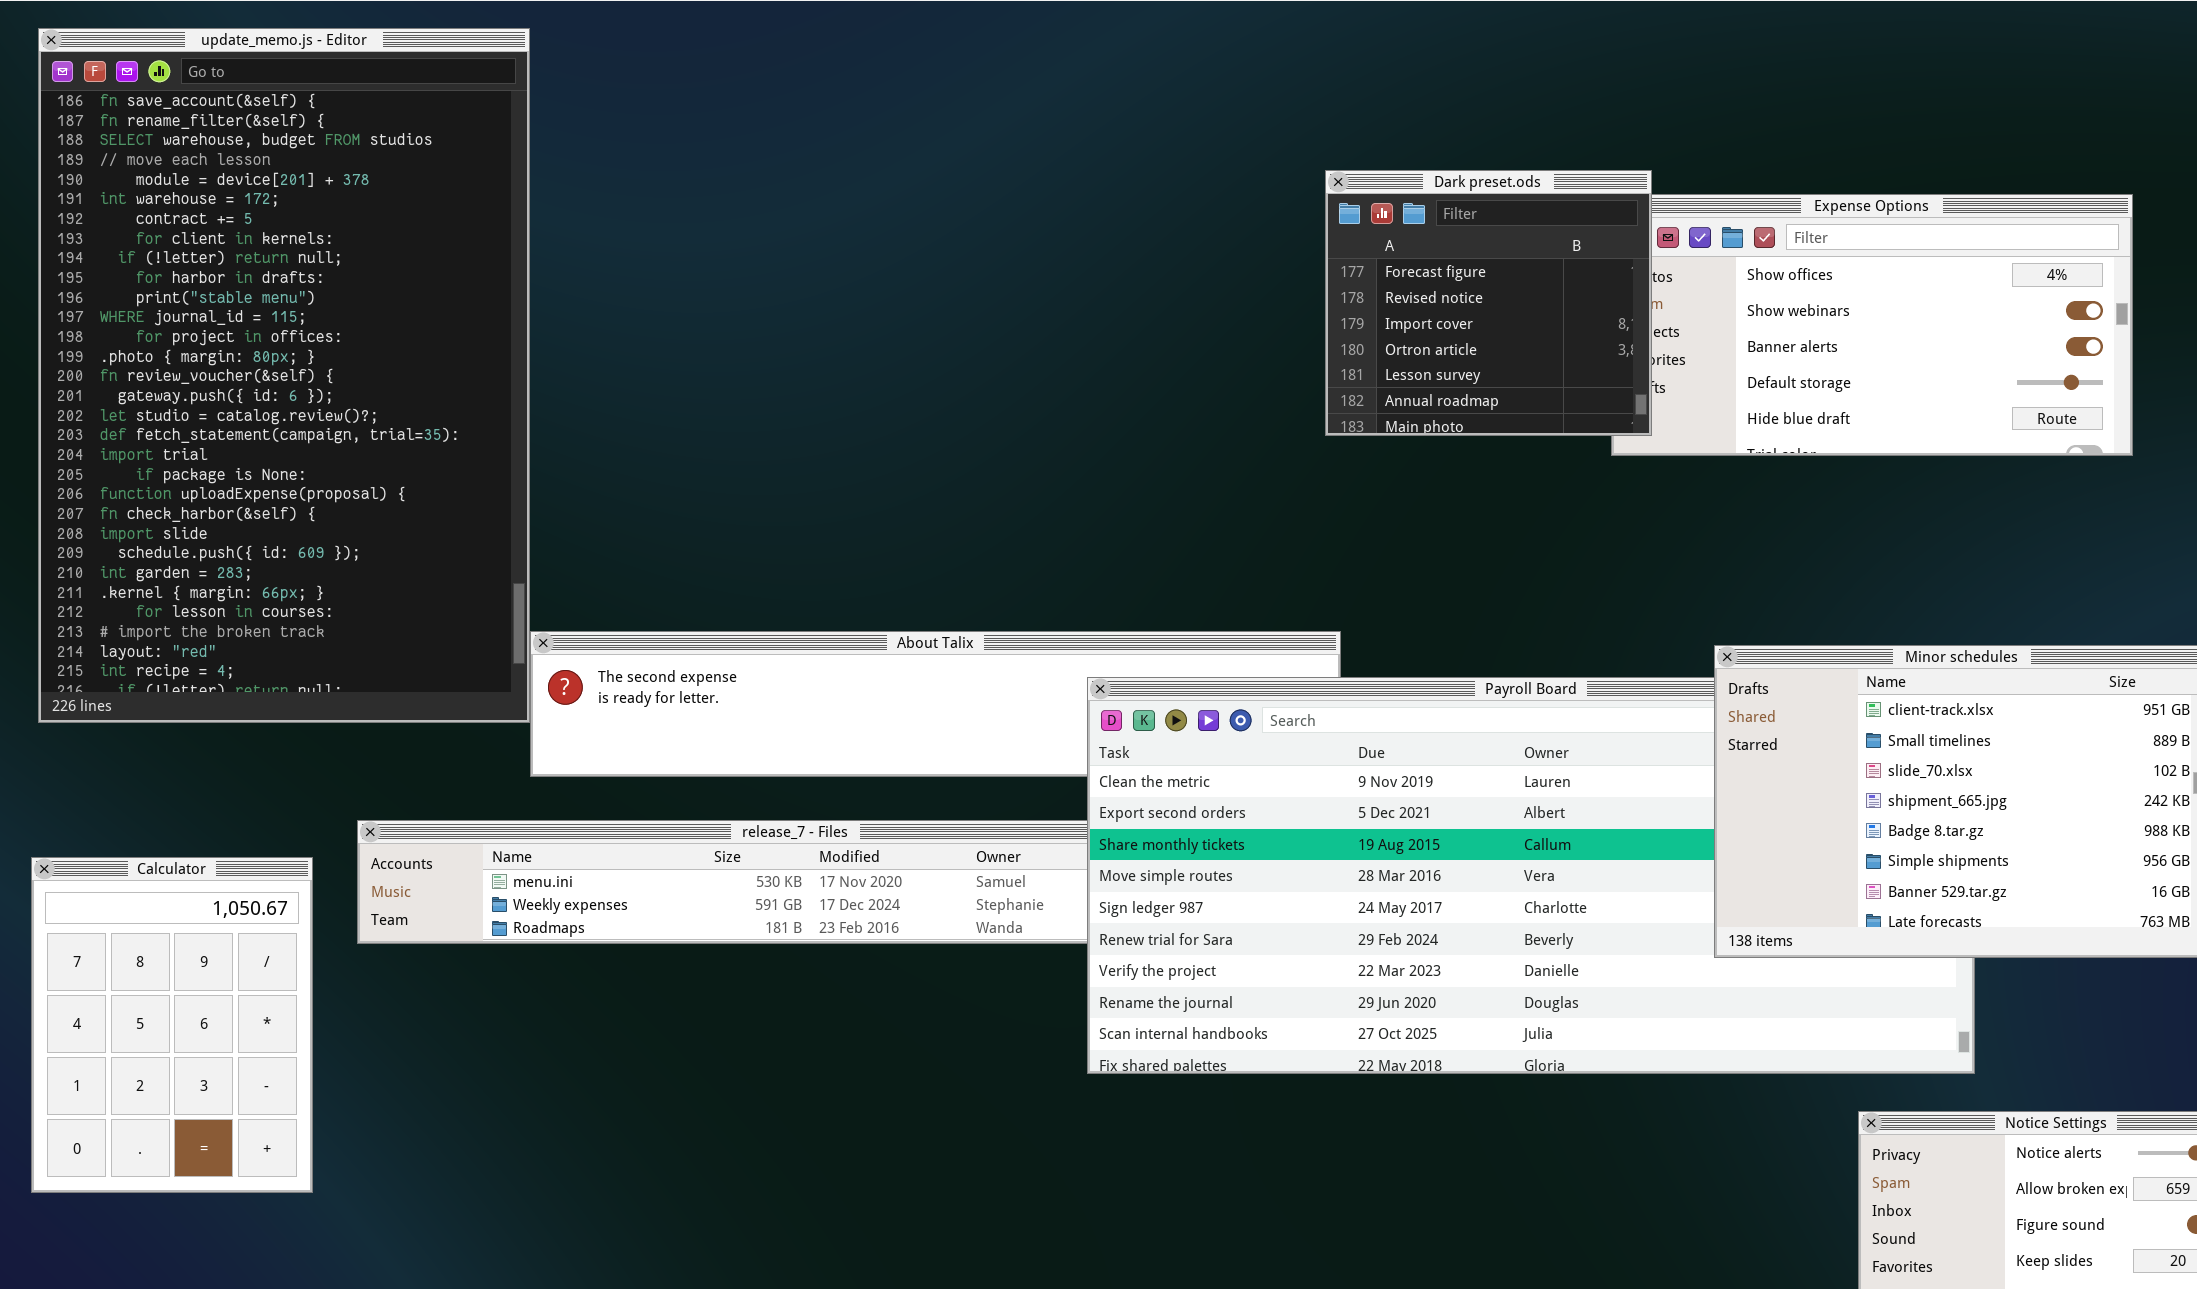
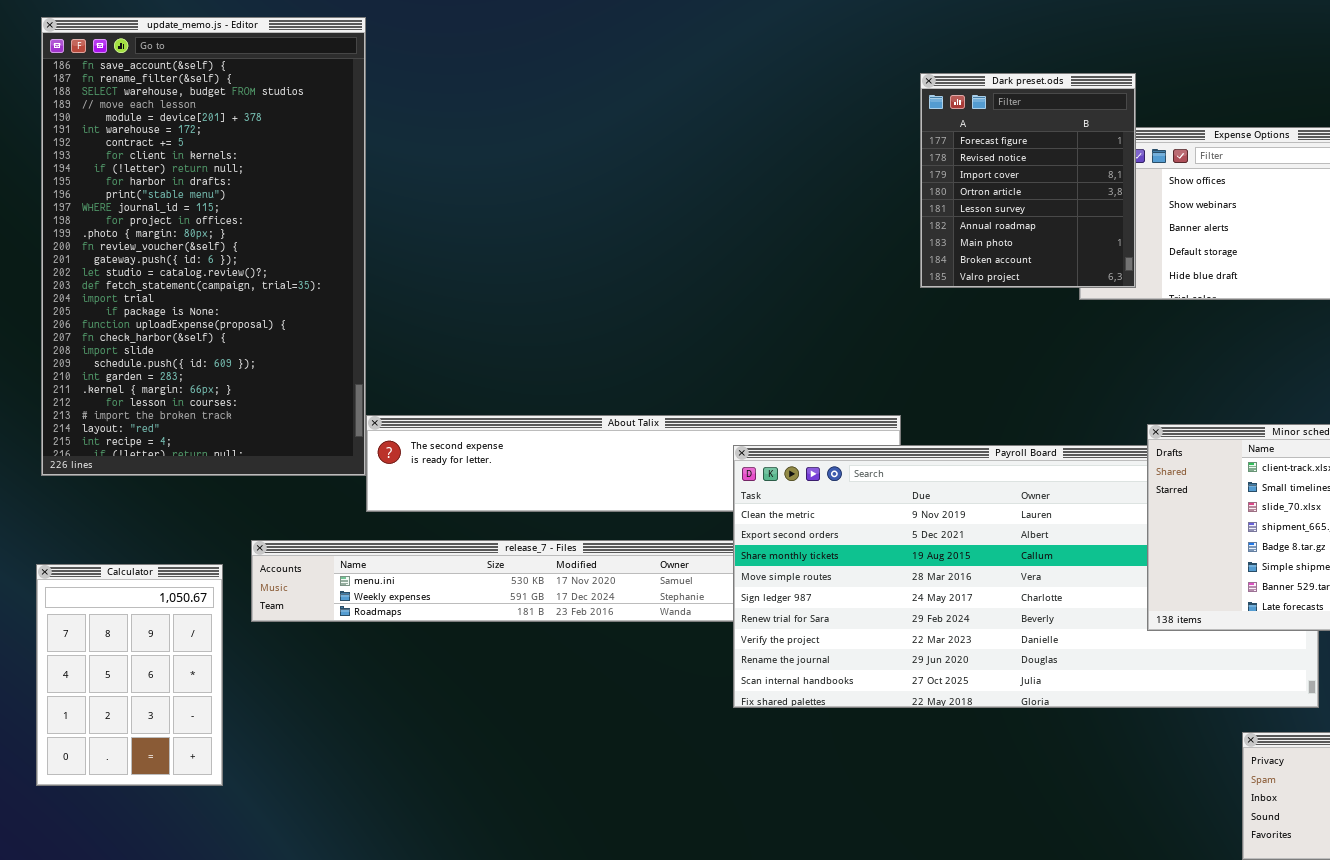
Dark preset.ods: [1325,170,1652,436] -> [920,73,1136,288], moved, resized

